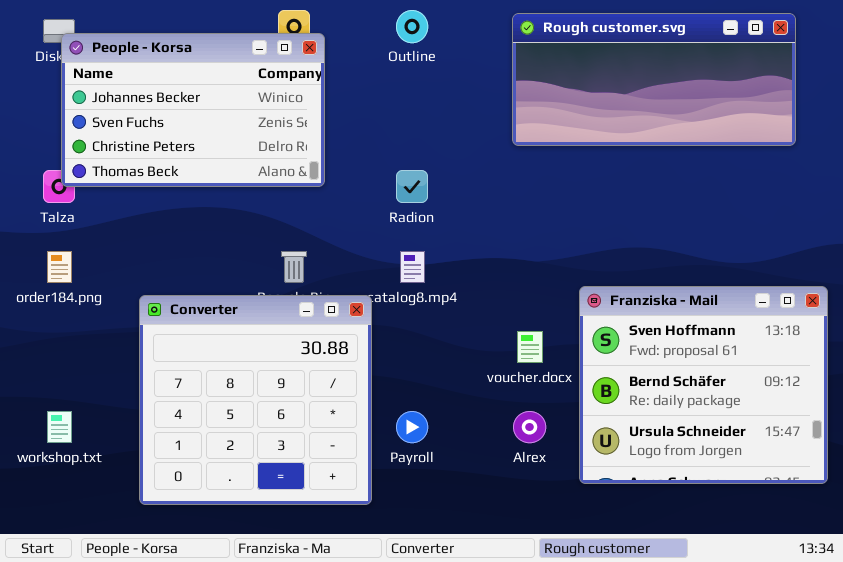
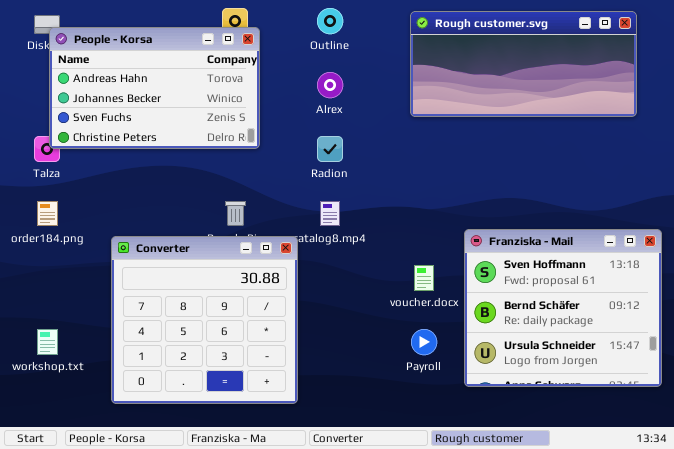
People - Korsa: [61,33,325,187] -> [49,27,260,149], scrolled up 1 row
Payroll: [396,411,428,443] -> [411,329,437,355], moved
Alrex: [513,411,546,443] -> [317,72,343,98], moved

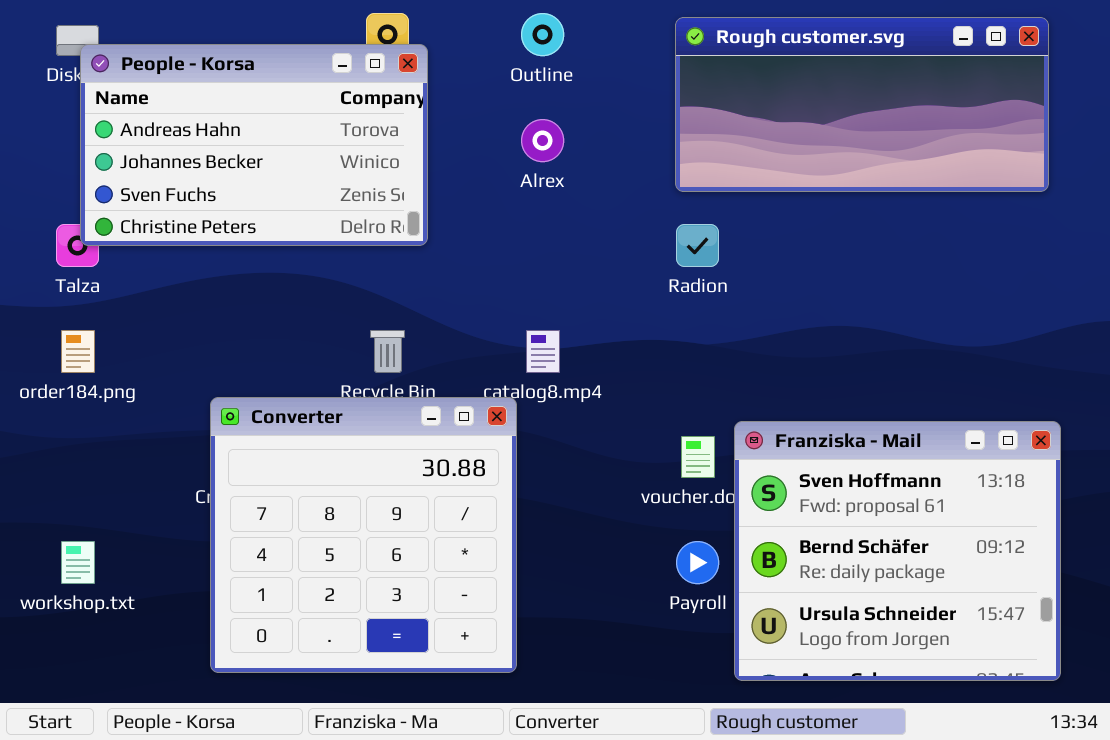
Radion: [317,136,343,162] -> [676,224,719,267], moved
Franziska - Mail: [464,229,662,387] -> [734,421,1061,681], moved
Converter: [111,236,298,404] -> [210,397,517,673], moved

